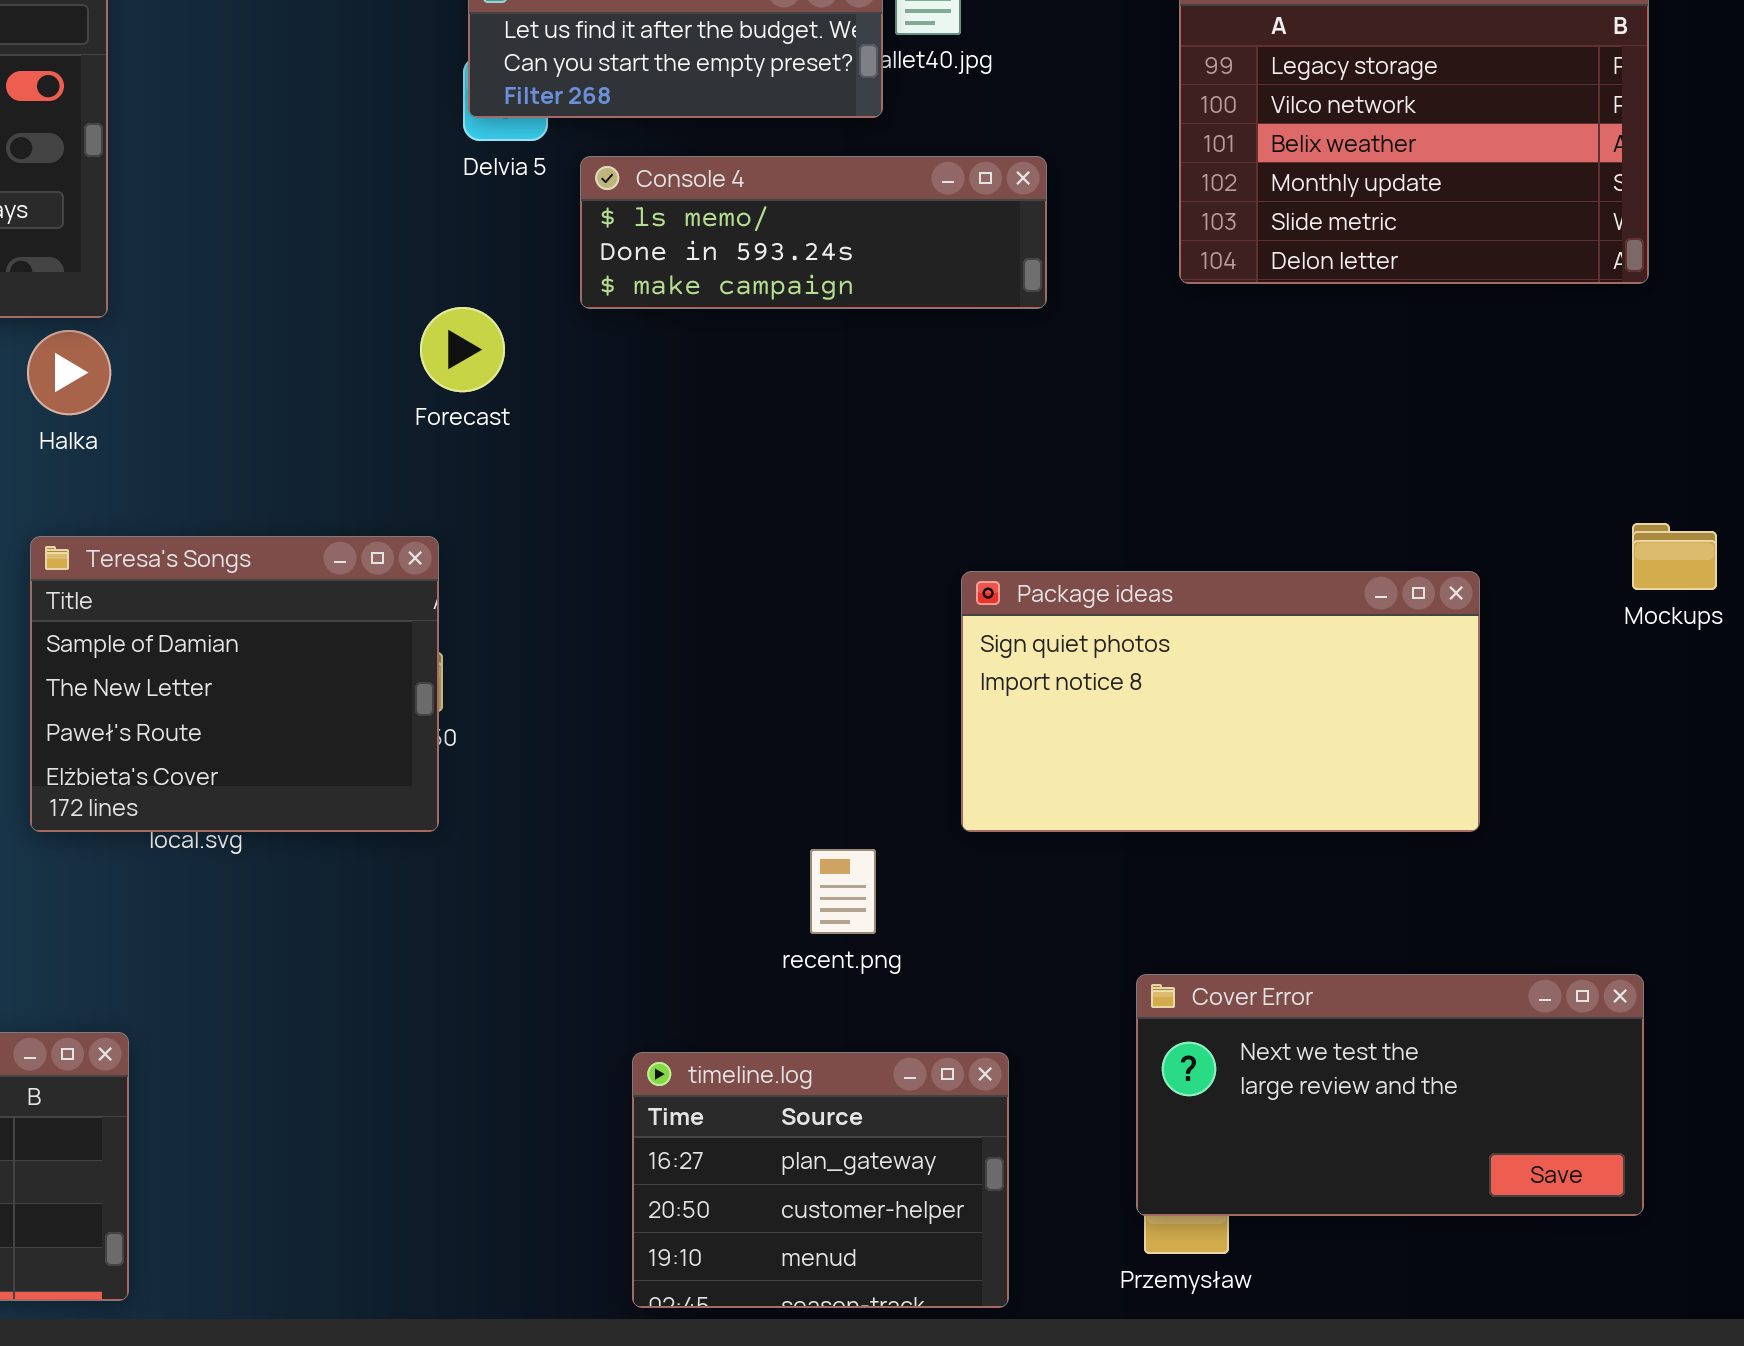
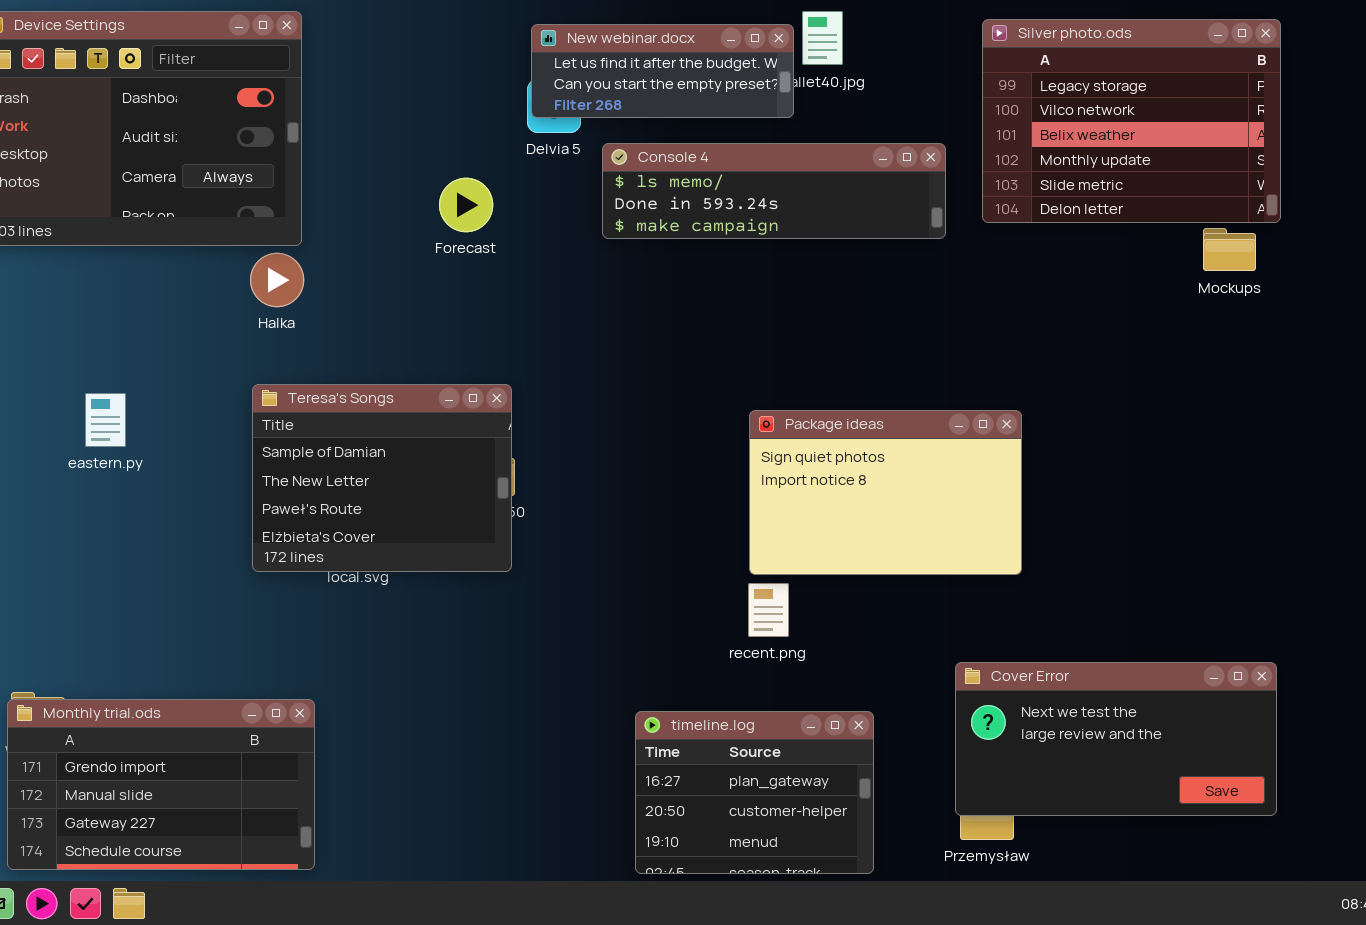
Console 4: [580,156,1047,309] -> [602,143,946,239], resized
Forecast: [420,307,505,392] -> [439,178,493,232], moved
Mockups: [1632,523,1717,590] -> [1203,228,1256,271], moved
Package ideas: [961,571,1480,832] -> [749,410,1022,575], moved, resized

